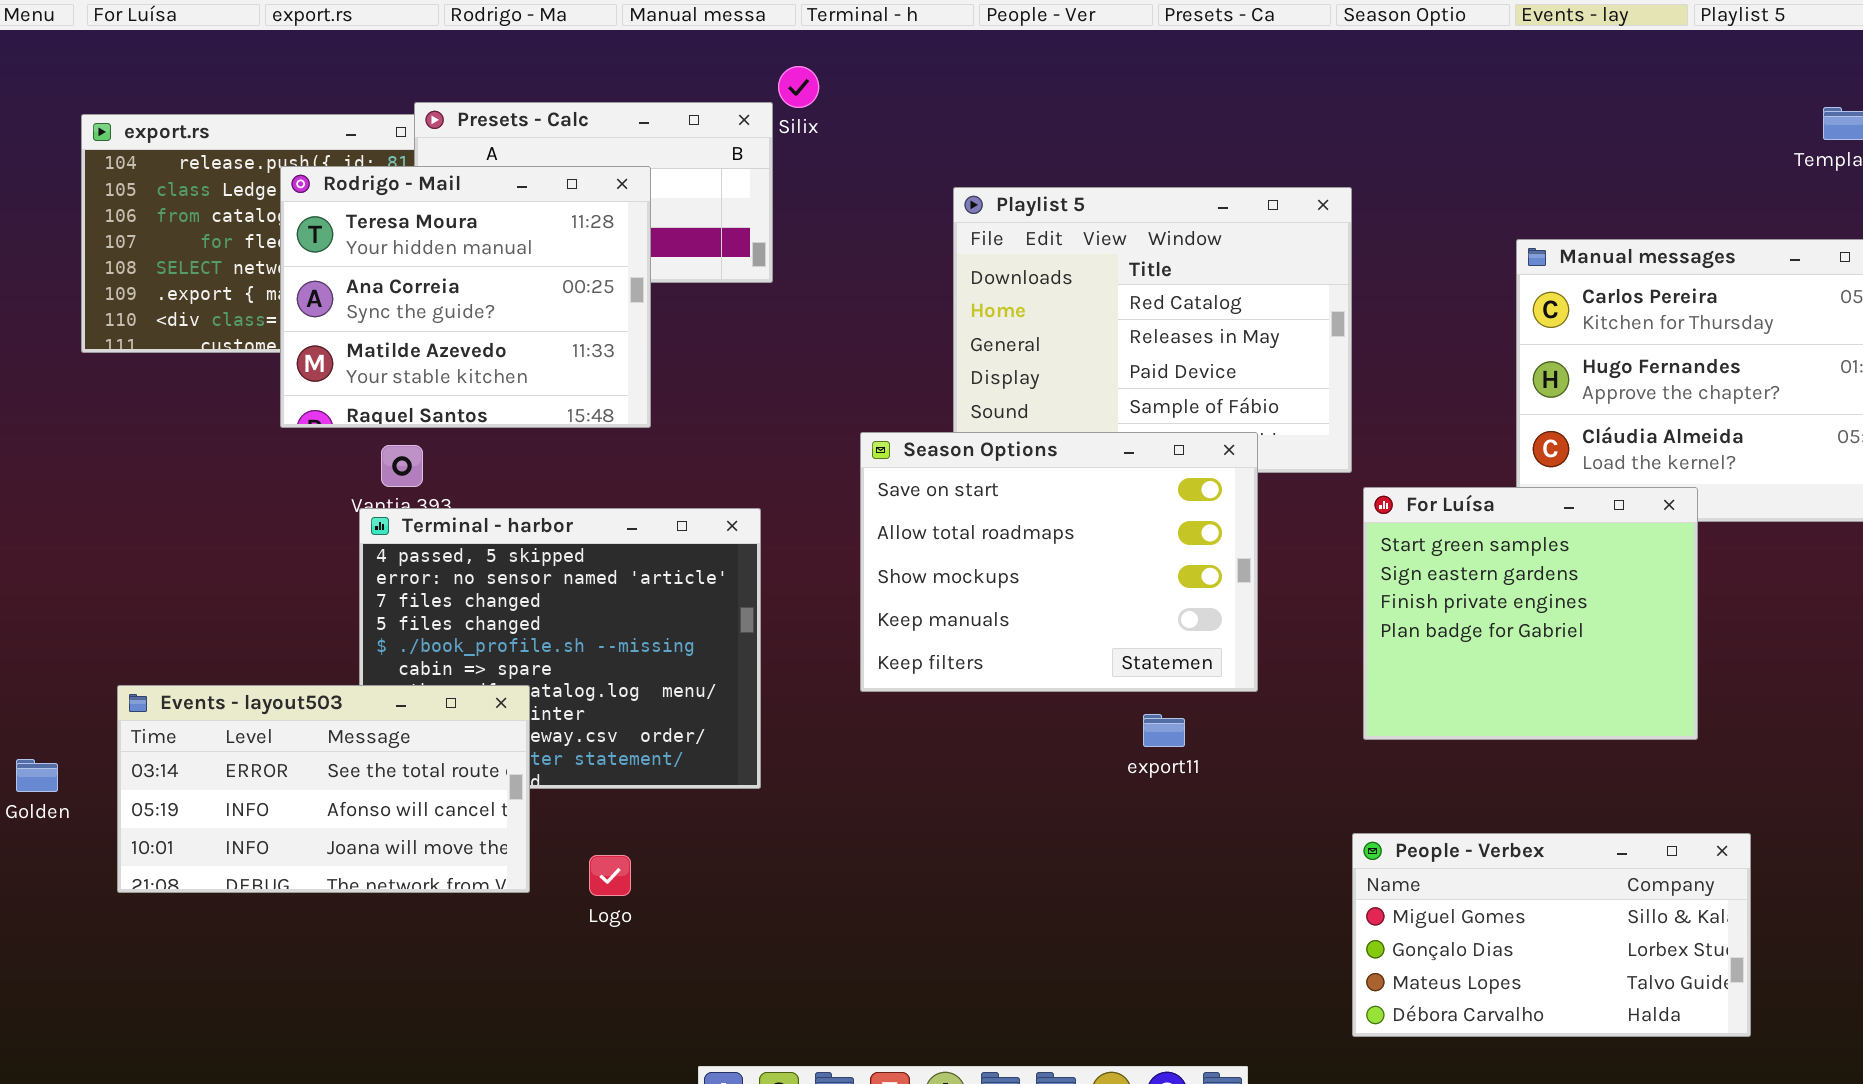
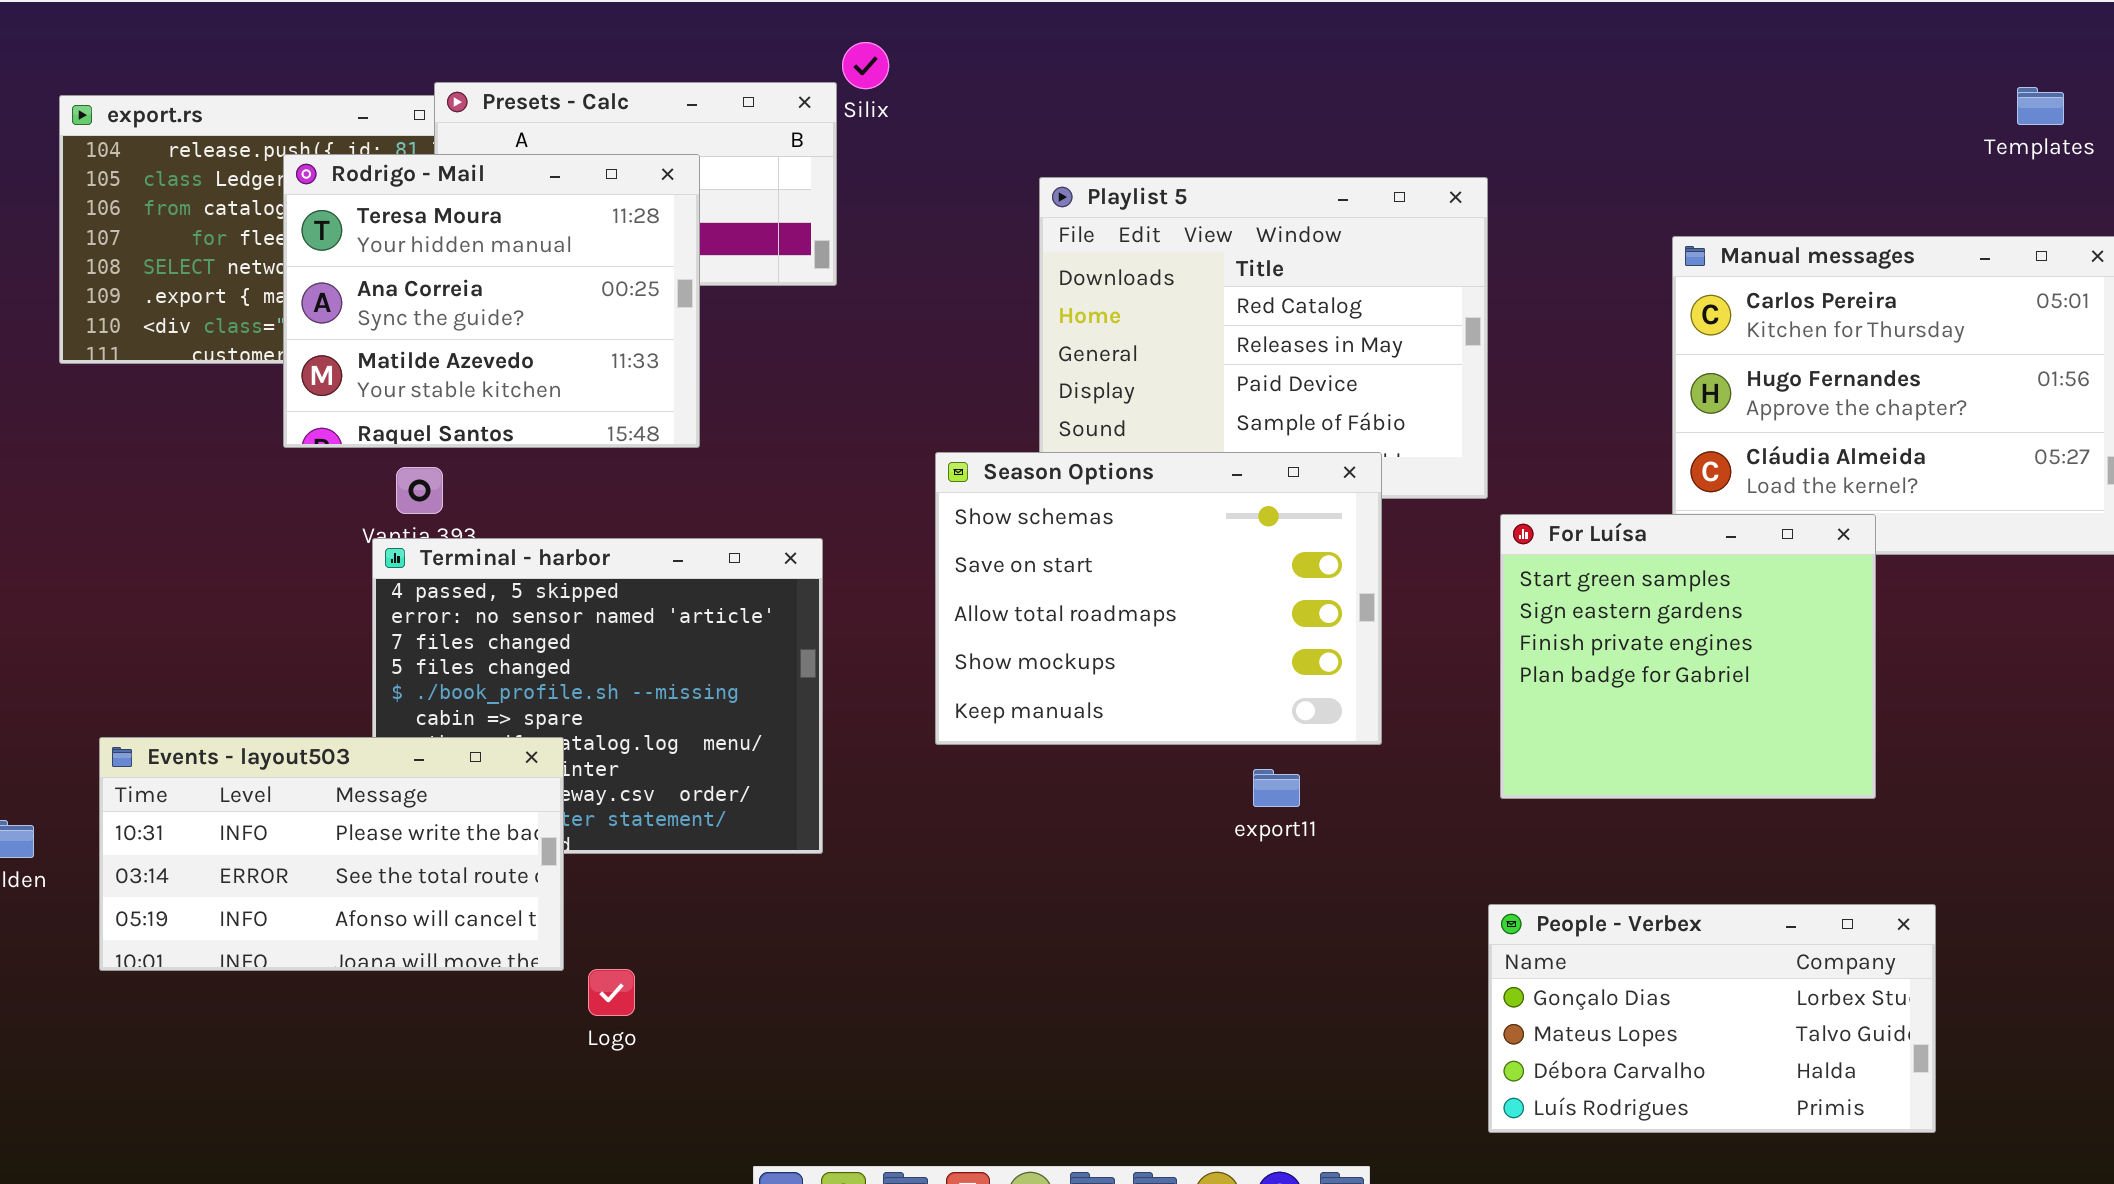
Season Options: [860,432,1258,692] -> [935,452,1382,745], scrolled up 1 row
Events - layout503: [117,685,530,893] -> [99,737,564,971], scrolled up 1 row
People - Verbex: [1352,833,1751,1037] -> [1488,904,1936,1133], scrolled down 1 row
Logo: [589,855,631,896] -> [588,969,635,1016], moved

